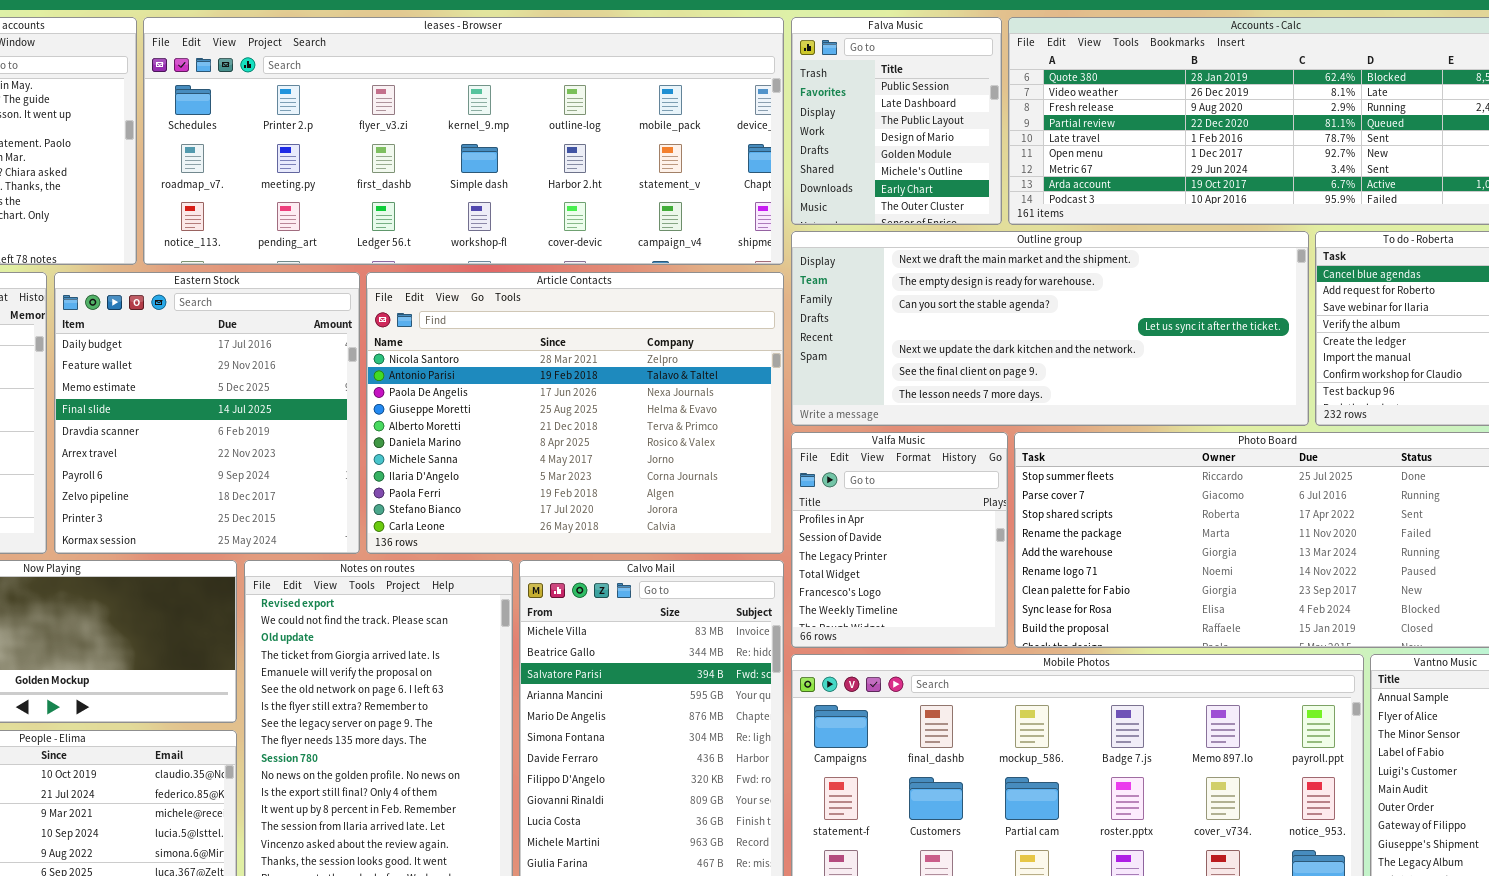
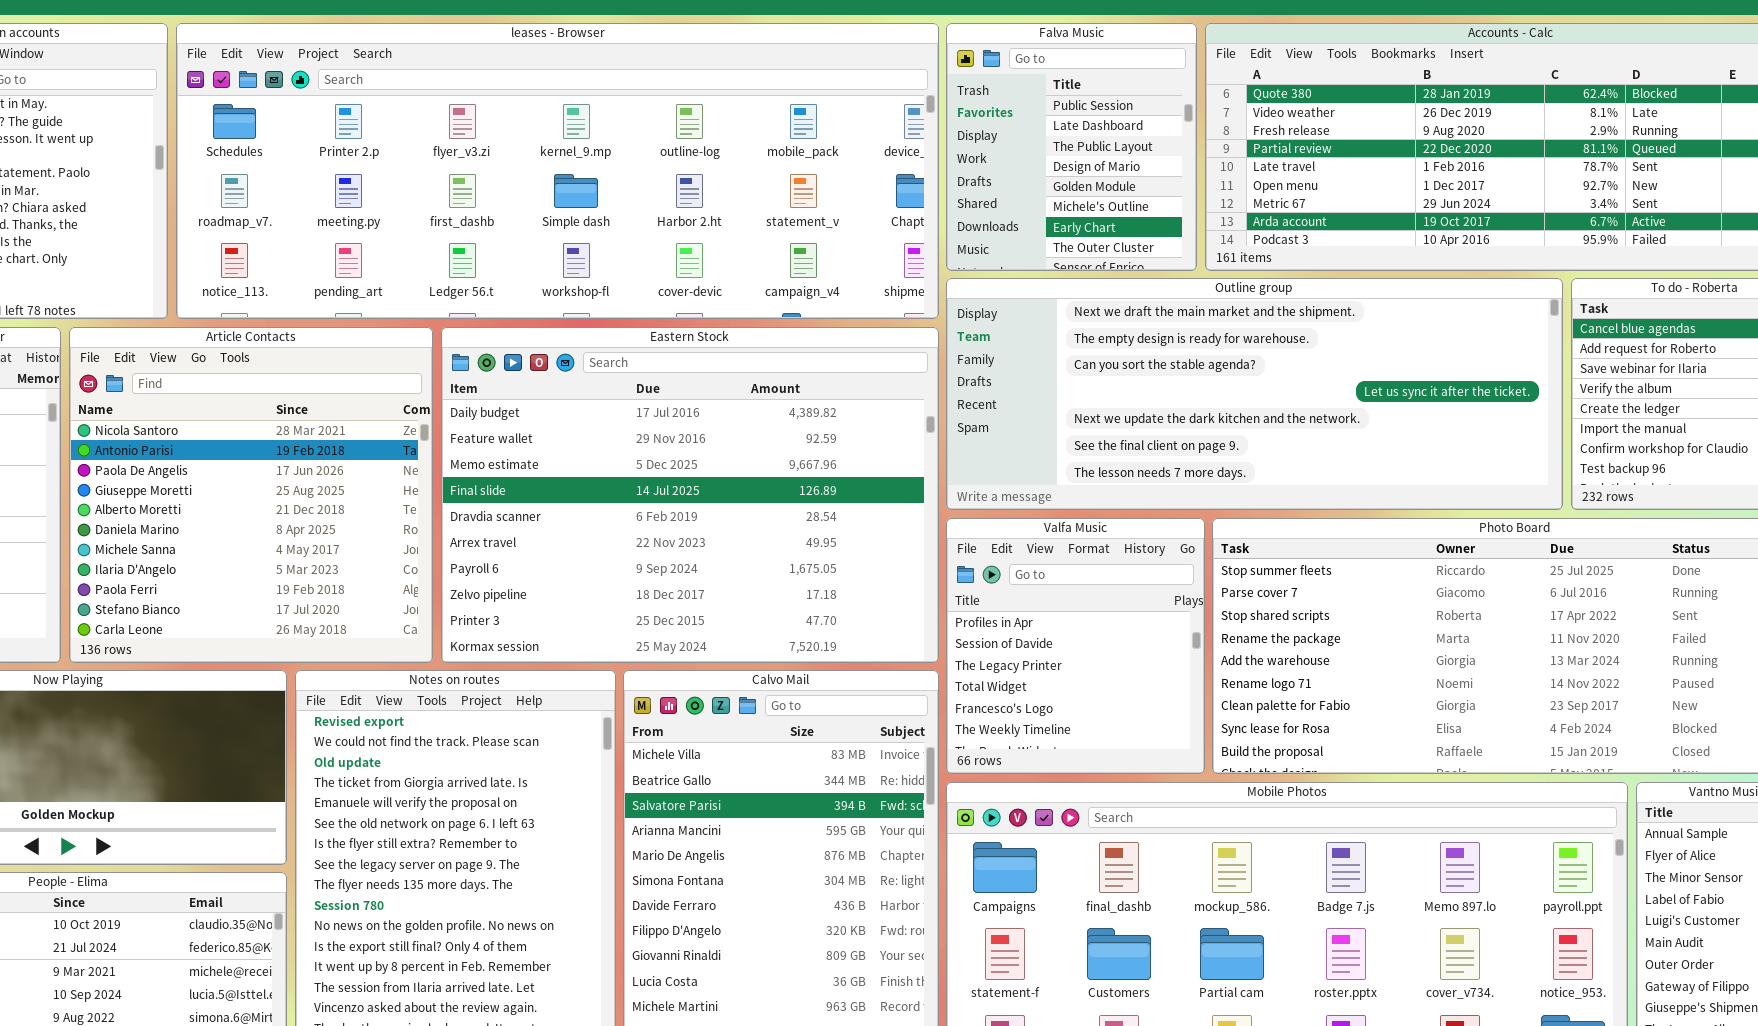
Eastern Stock: [54,272,360,554] -> [441,327,939,663], moved, resized
Article Contacts: [366,272,784,554] -> [69,327,433,663], moved, resized

